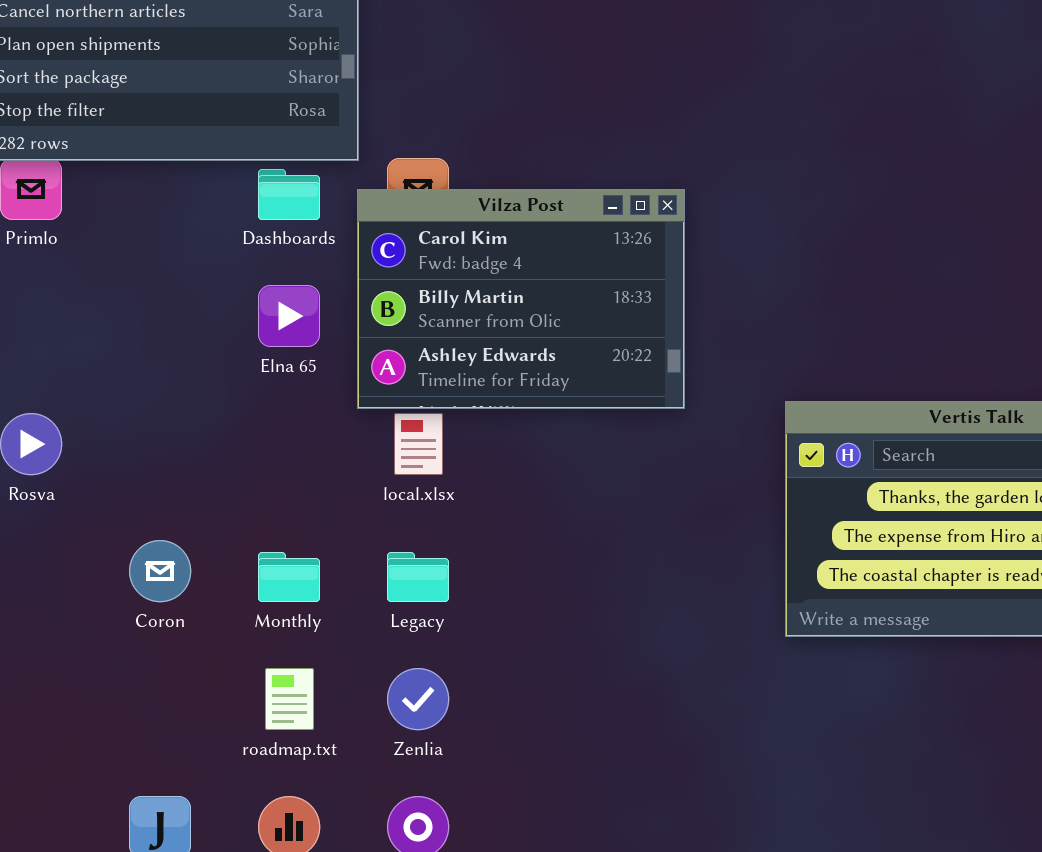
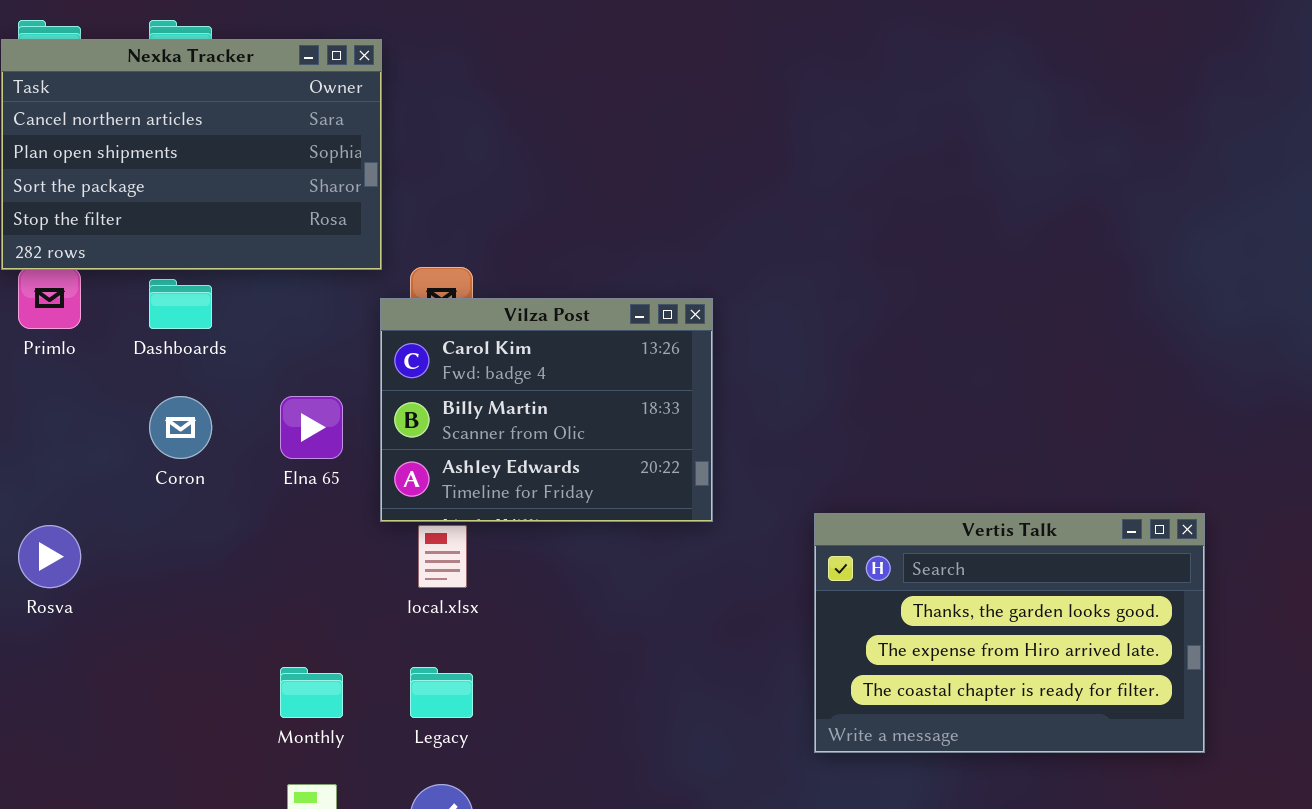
Dashboards: [258,169,320,220] -> [149,279,212,329], moved
Coron: [129,540,191,602] -> [149,396,212,459], moved

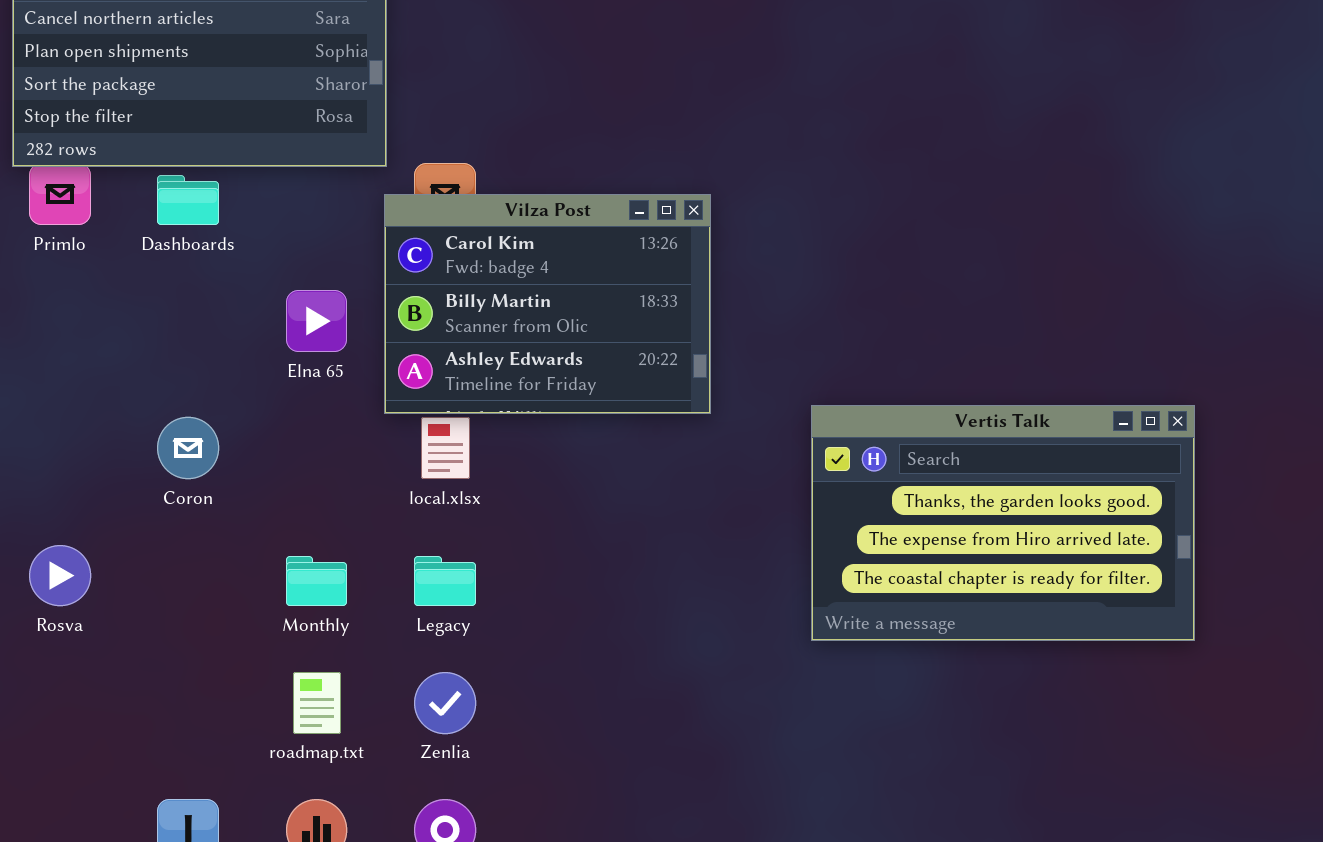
Coron: [149,396,212,459] -> [157,417,219,479], moved
Rosva: [18,525,81,588] -> [29,545,91,606], moved

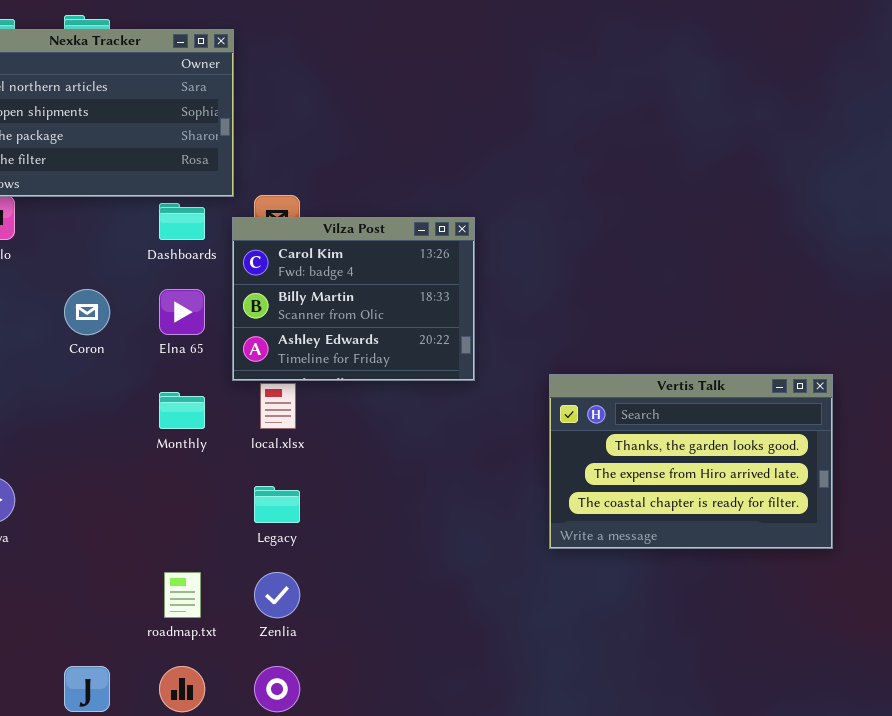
Dashboards: [157,175,219,225] -> [159,203,205,240], moved
Coron: [157,417,219,479] -> [64,289,110,335], moved
Monthly: [286,556,347,606] -> [159,392,205,429], moved

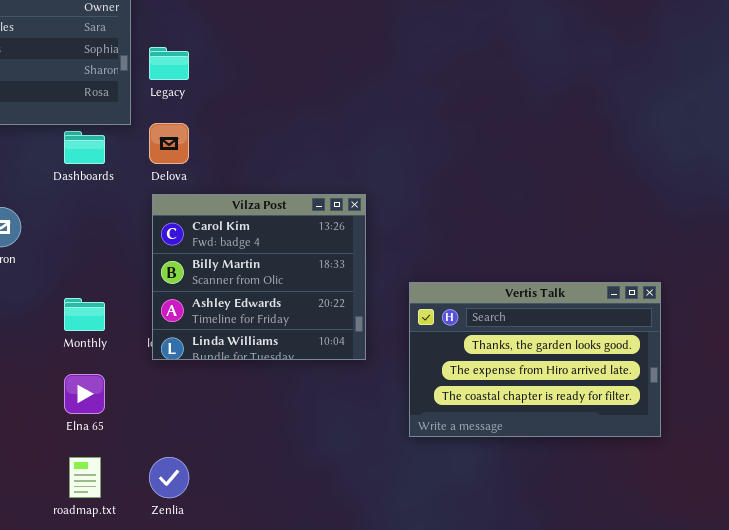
Vilza Post: [232,217,475,381] -> [152,194,366,360], moved, resized
Elna 65: [159,289,205,335] -> [64,374,105,414], moved
Legacy: [254,486,300,523] -> [149,47,189,80], moved

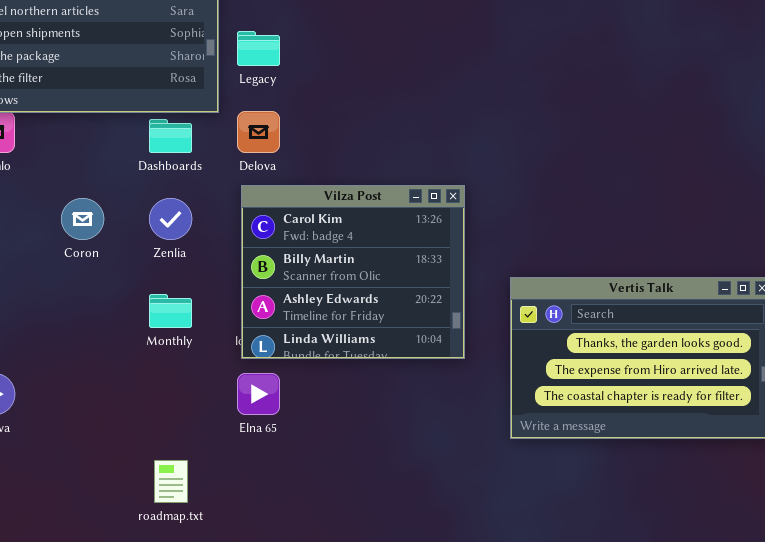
Elna 65: [64,374,105,414] -> [237,373,280,415], moved
Zenlia: [149,457,189,498] -> [149,198,192,240], moved

